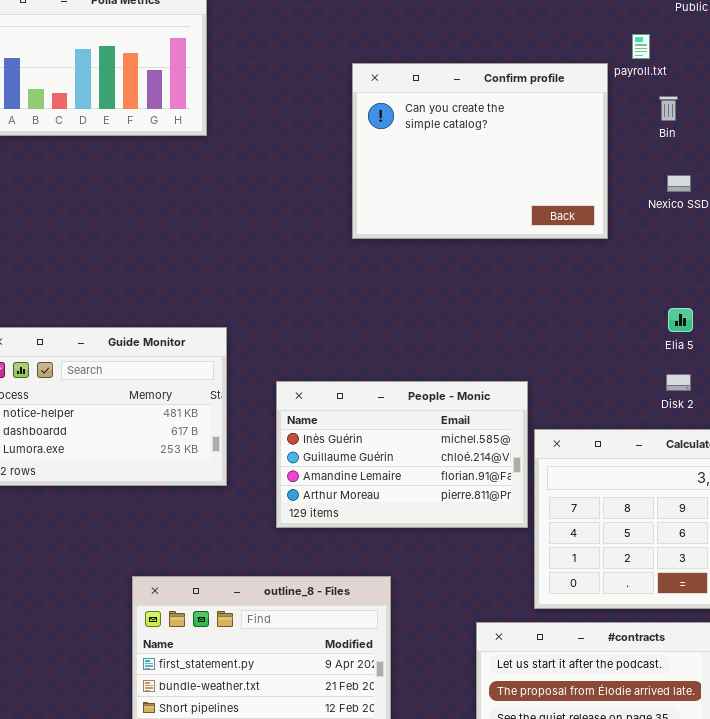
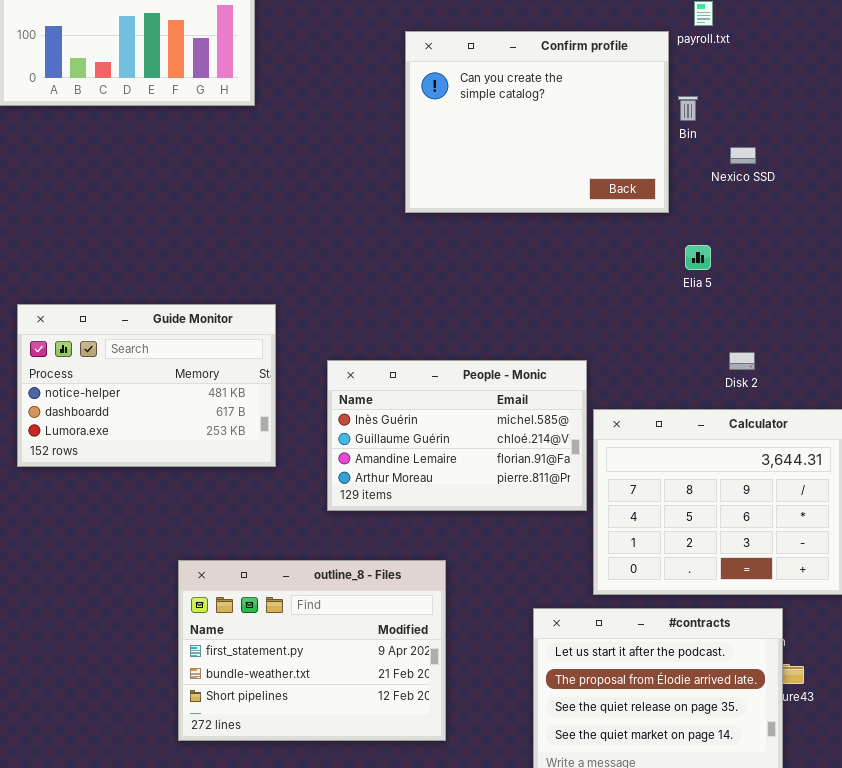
Bin: [659,96,678,121] -> [678,96,698,121], moved
Elia 5: [668,308,693,332] -> [685,245,711,270], moved

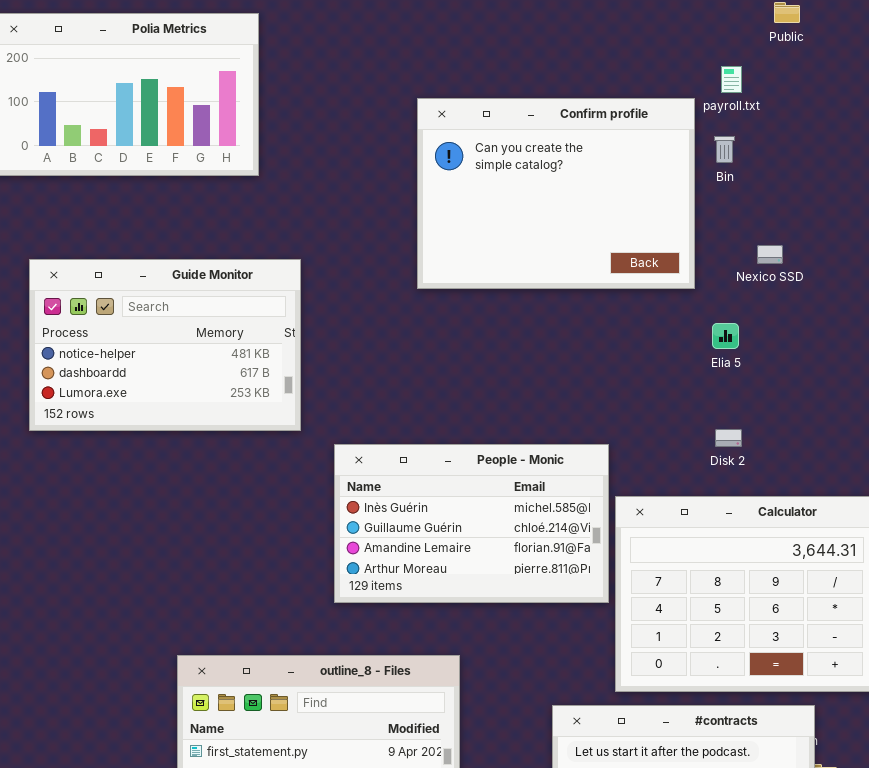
Bin: [678,96,698,121] -> [714,136,735,163], moved
Nexico SSD: [730,147,756,164] -> [757,245,783,264], moved
Guide Monitor: [17,304,276,467] -> [29,259,301,431], moved
Disk 2: [729,352,755,370] -> [715,429,742,447], moved

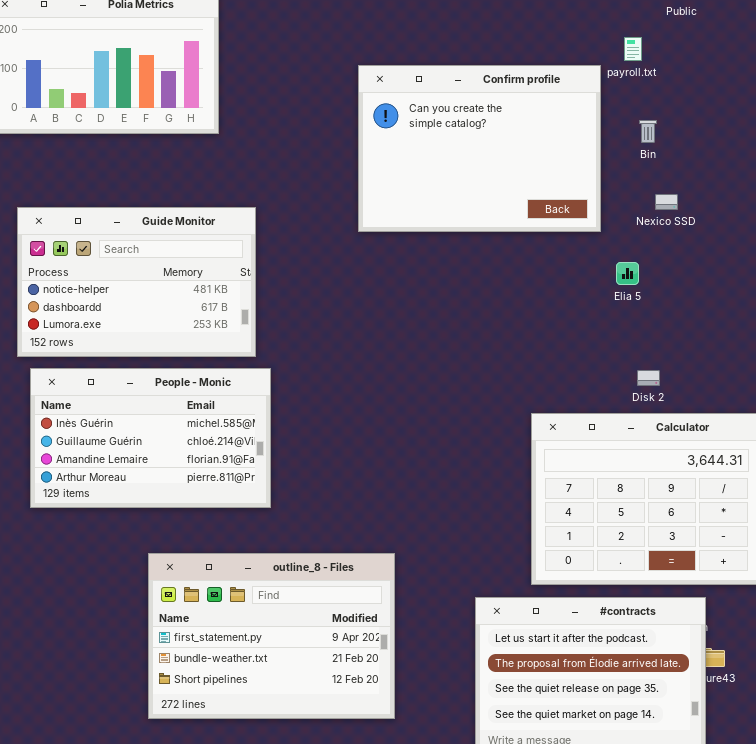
Bin: [714,136,735,163] -> [639,120,657,143], moved
Disk 2: [715,429,742,447] -> [637,370,660,386], moved
People - Monic: [334,444,609,603] -> [30,368,271,508], moved

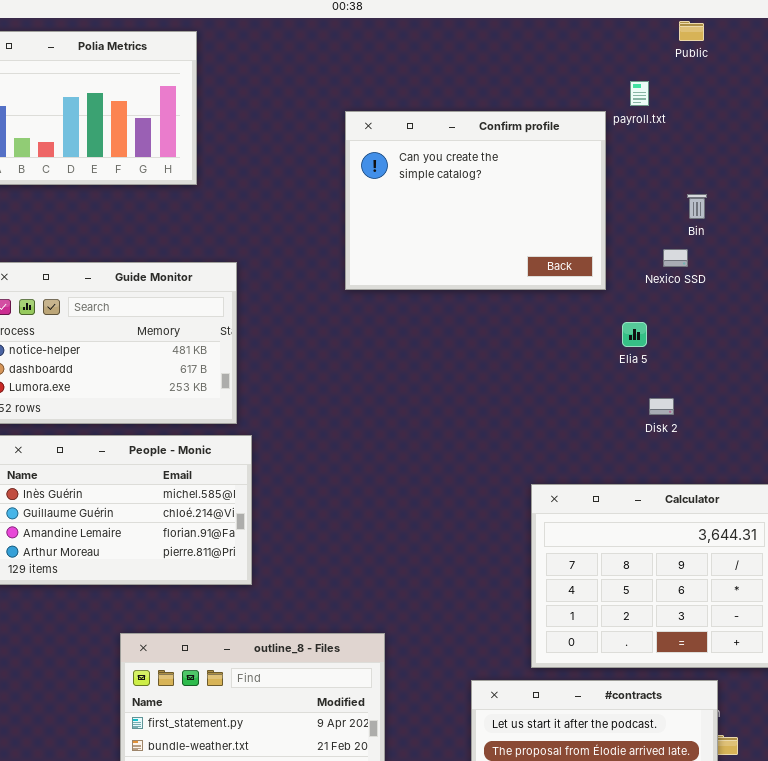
Bin: [639,120,657,143] -> [687,194,707,219], moved
Disk 2: [637,370,660,386] -> [649,398,674,415], moved

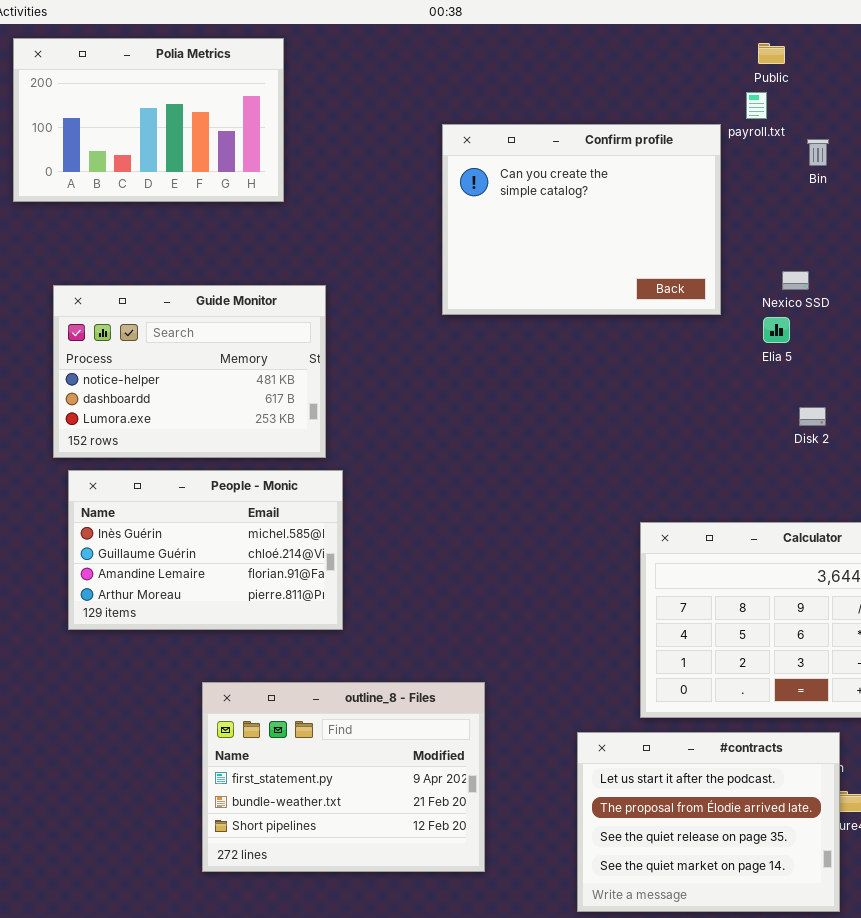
Public: [679,21,704,41] -> [758,43,785,64], moved
Bin: [687,194,707,219] -> [807,139,829,166], moved
Elia 5: [622,322,647,347] -> [763,317,790,343], moved
Disk 2: [649,398,674,415] -> [799,407,826,426], moved

